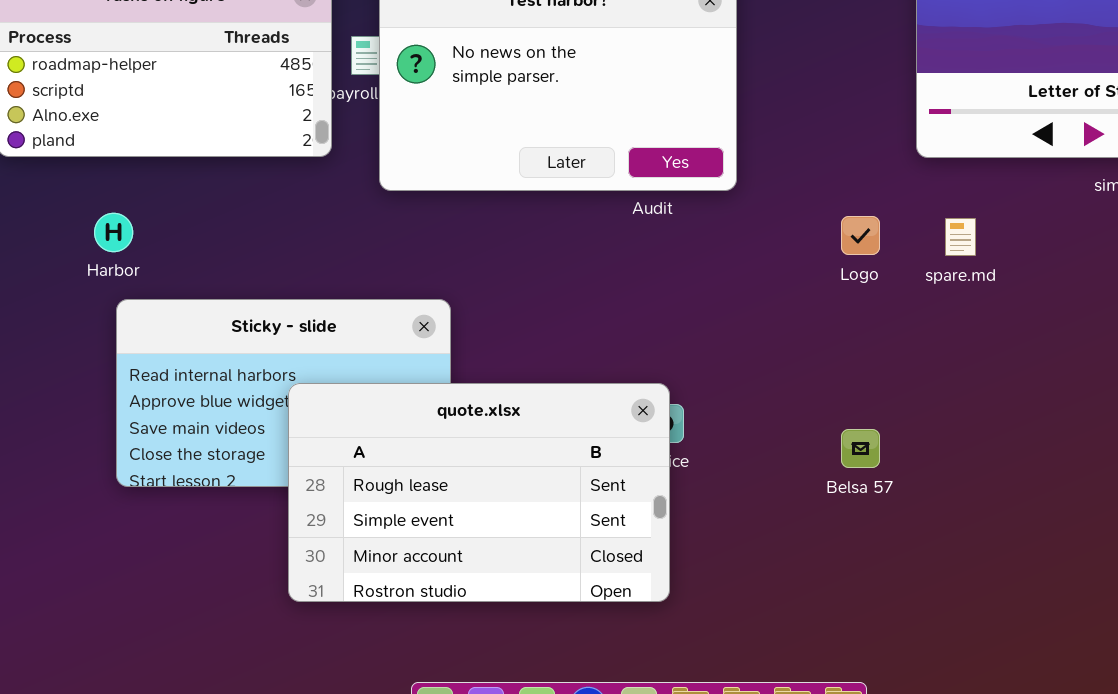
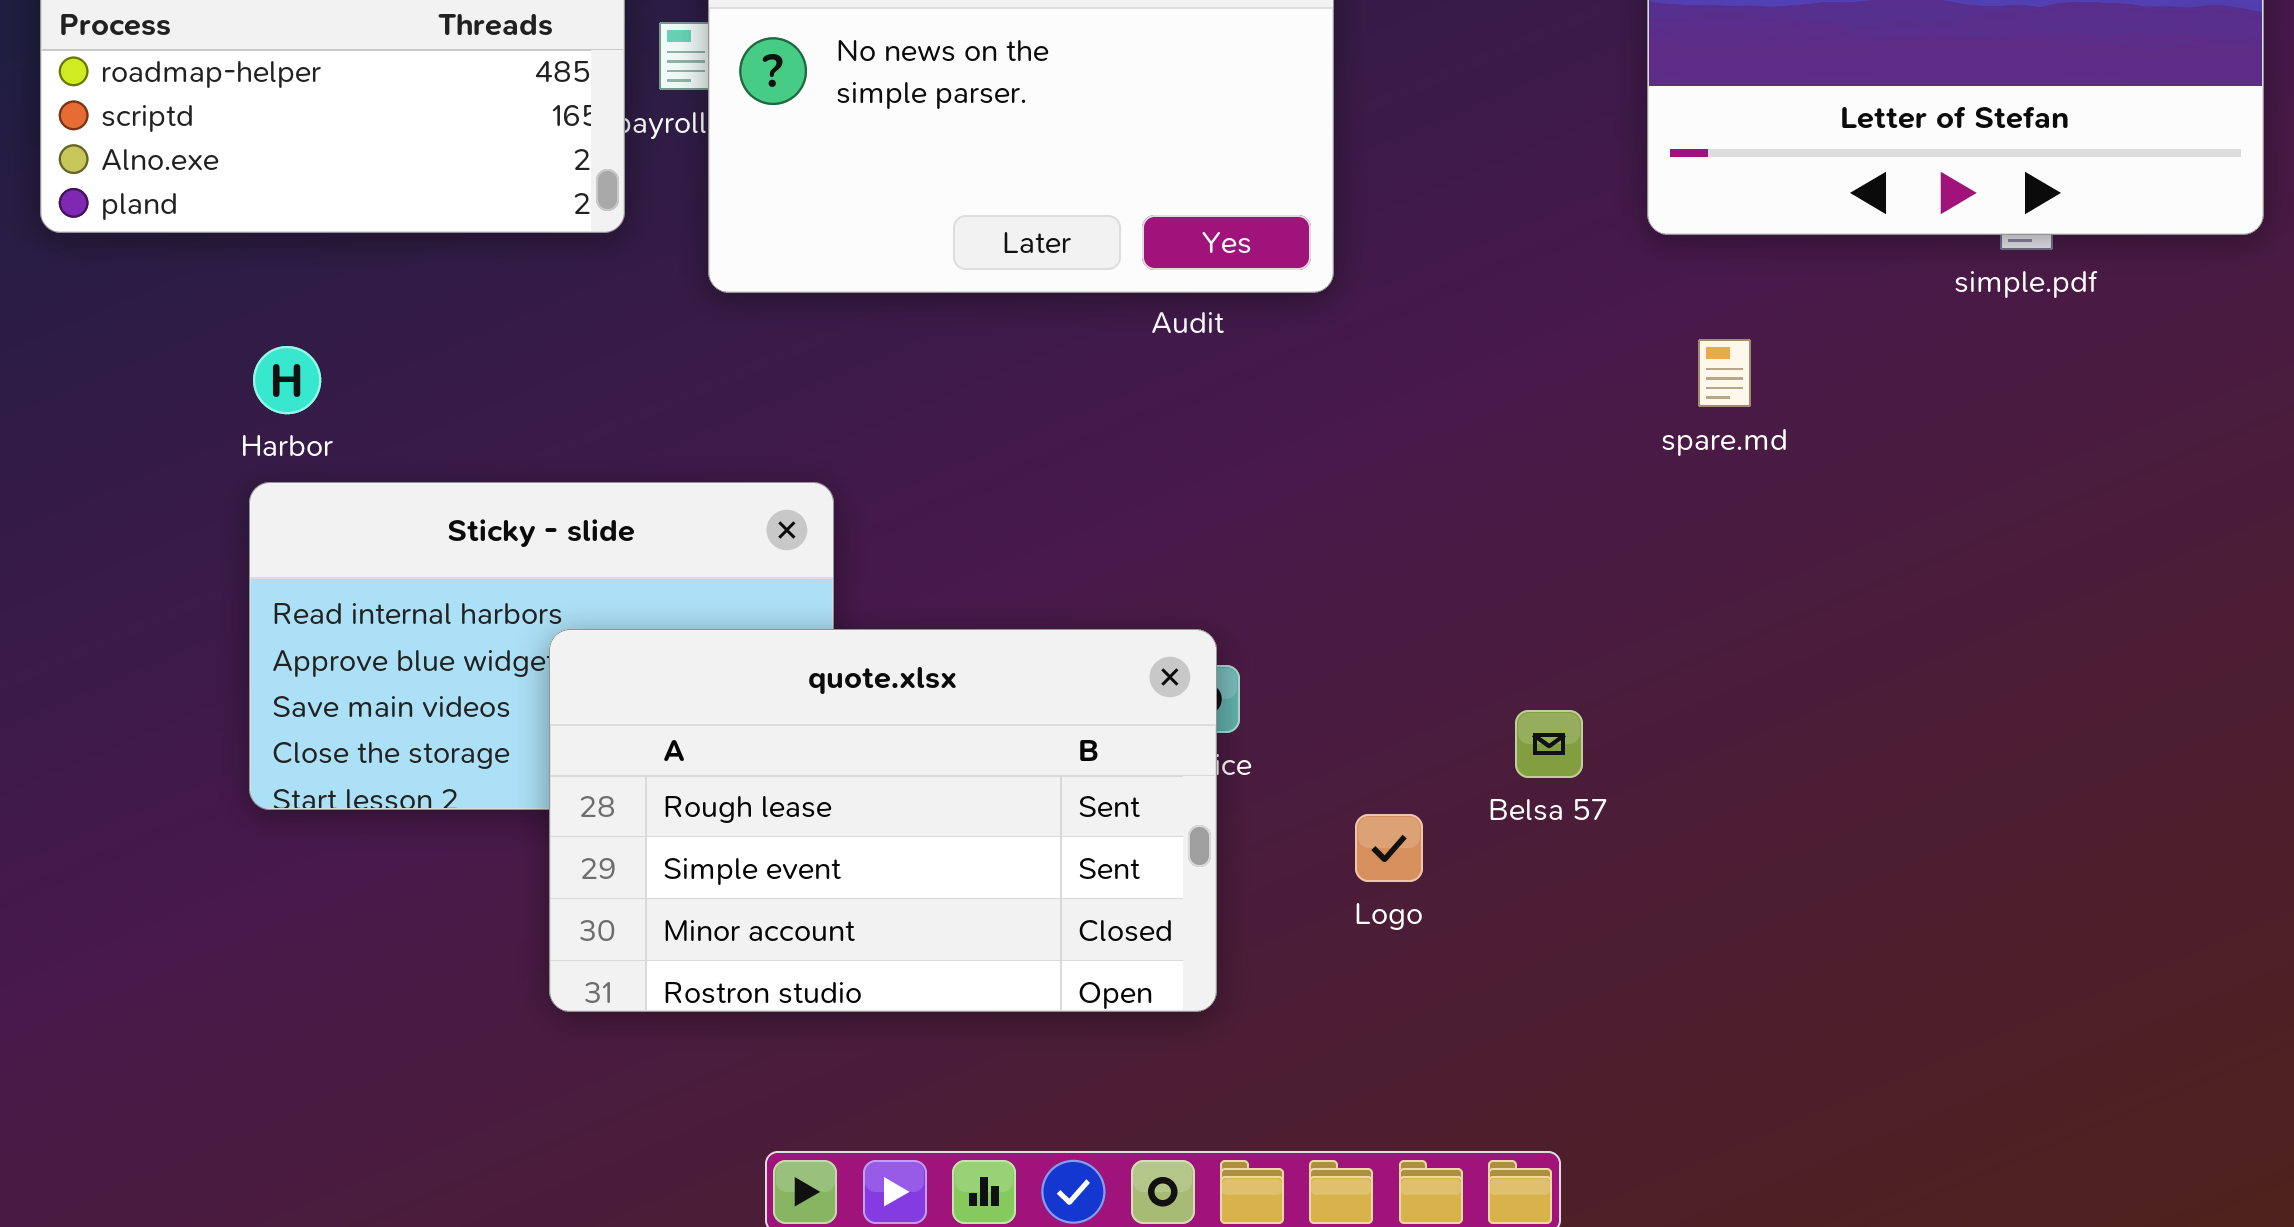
Harbor: [94,213,133,252] -> [253,346,321,414], moved
Logo: [841,216,880,255] -> [1355,814,1423,882], moved

